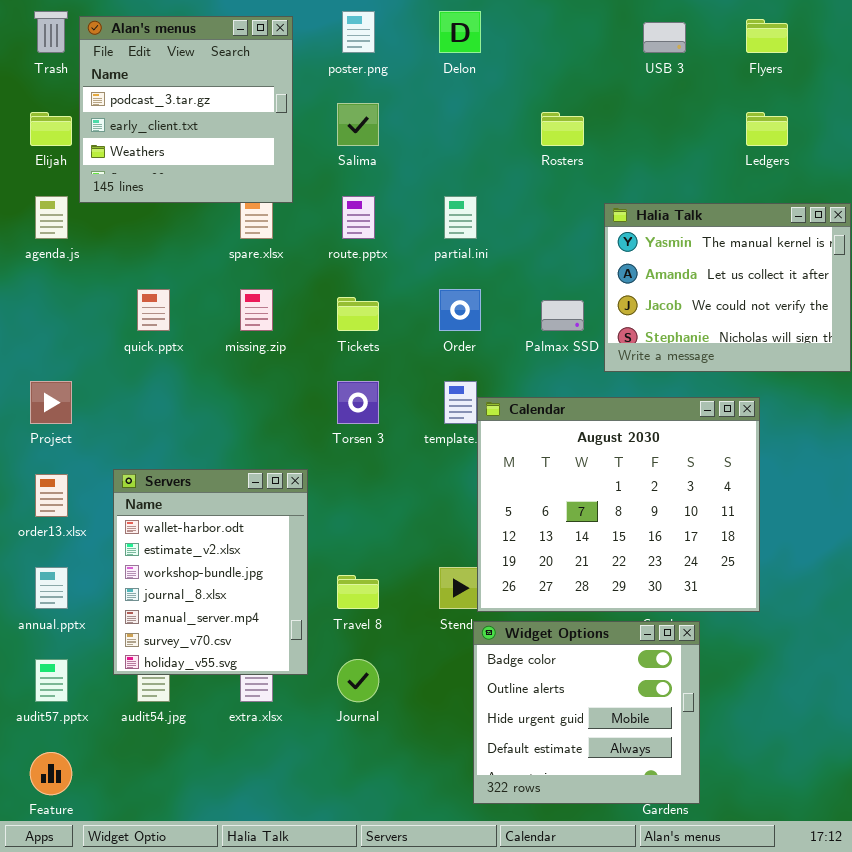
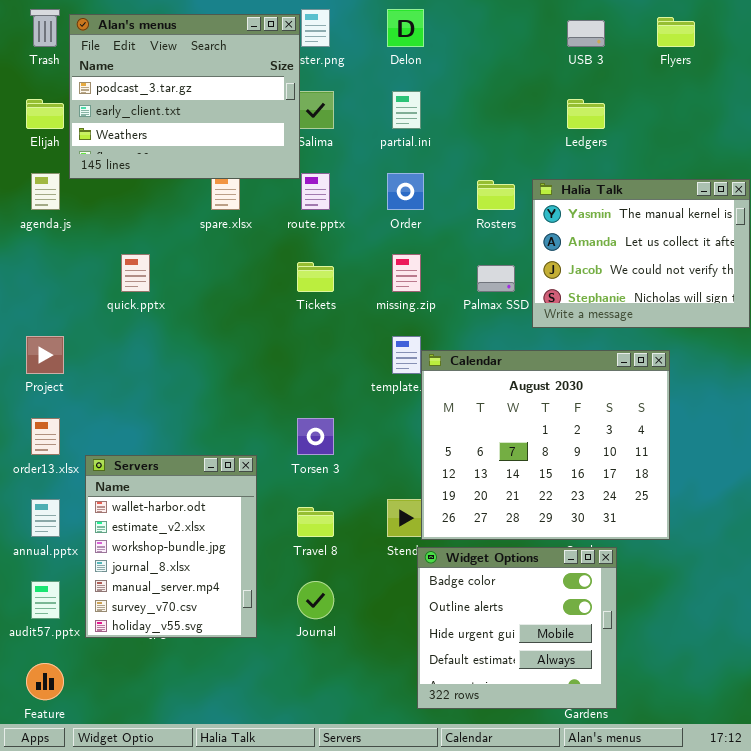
Alan's menus: [79,16,293,203] -> [69,14,300,179], resized
Rosters: [541,112,584,146] -> [477,180,515,210], moved
Ledgers: [746,112,788,146] -> [567,99,605,129], moved
partial.ini: [444,196,477,239] -> [392,91,421,129], moved
missing.zip: [240,289,273,331] -> [392,254,421,292], moved
Order: [439,289,481,331] -> [387,173,424,210], moved
Torsen 3: [337,381,379,424] -> [297,418,334,455], moved
Servers: [113,469,308,675] -> [85,455,257,638], moved

